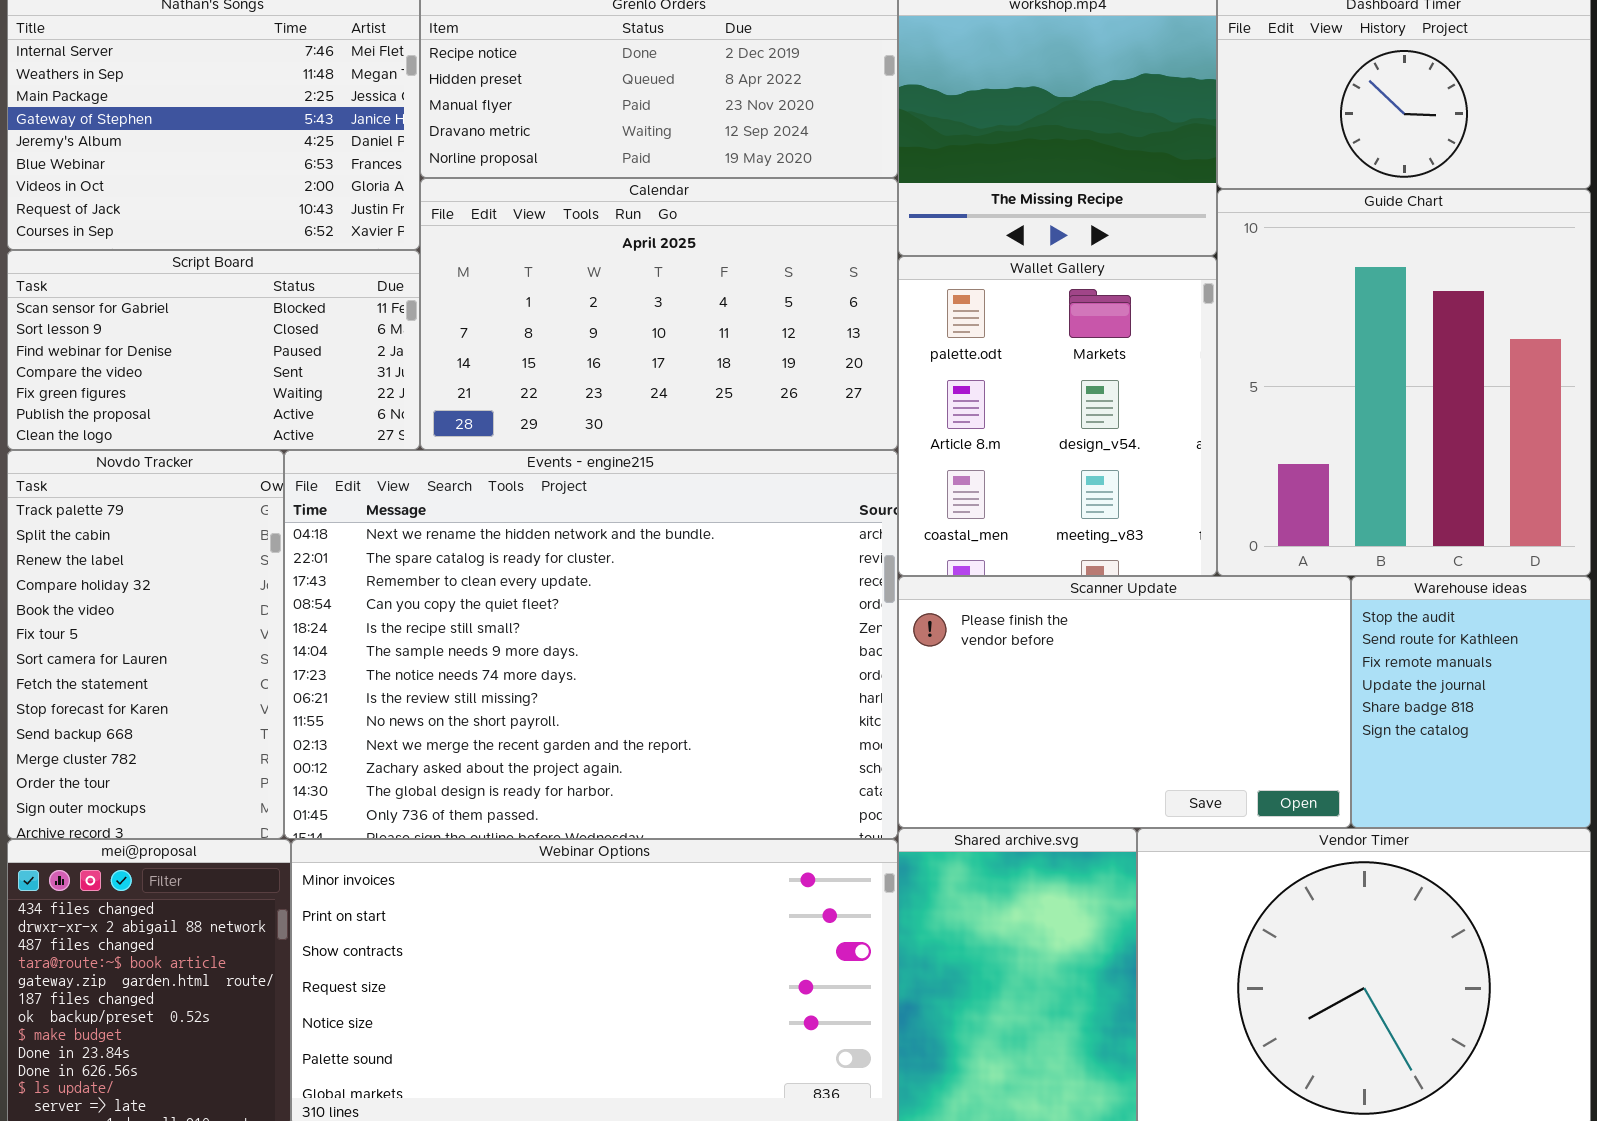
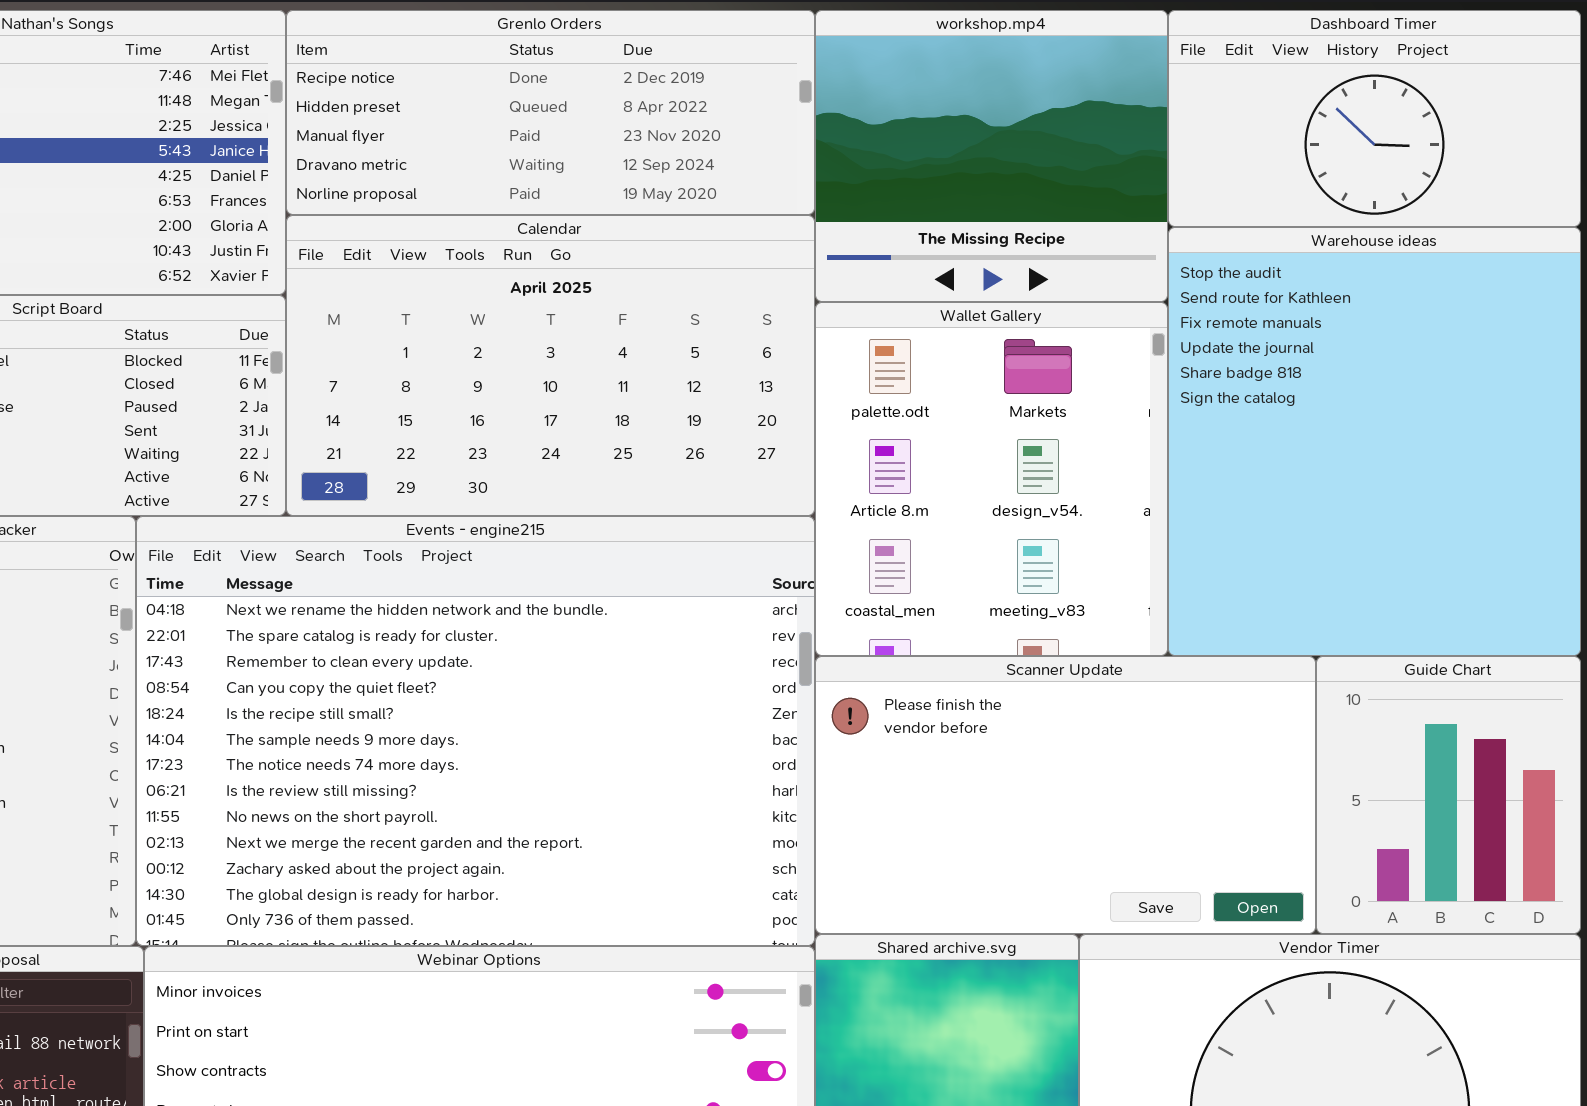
Guide Chart: [1217,189,1591,576] -> [1316,656,1581,934], moved, resized
Warehouse ideas: [1351,576,1591,828] -> [1168,227,1581,656], moved, resized

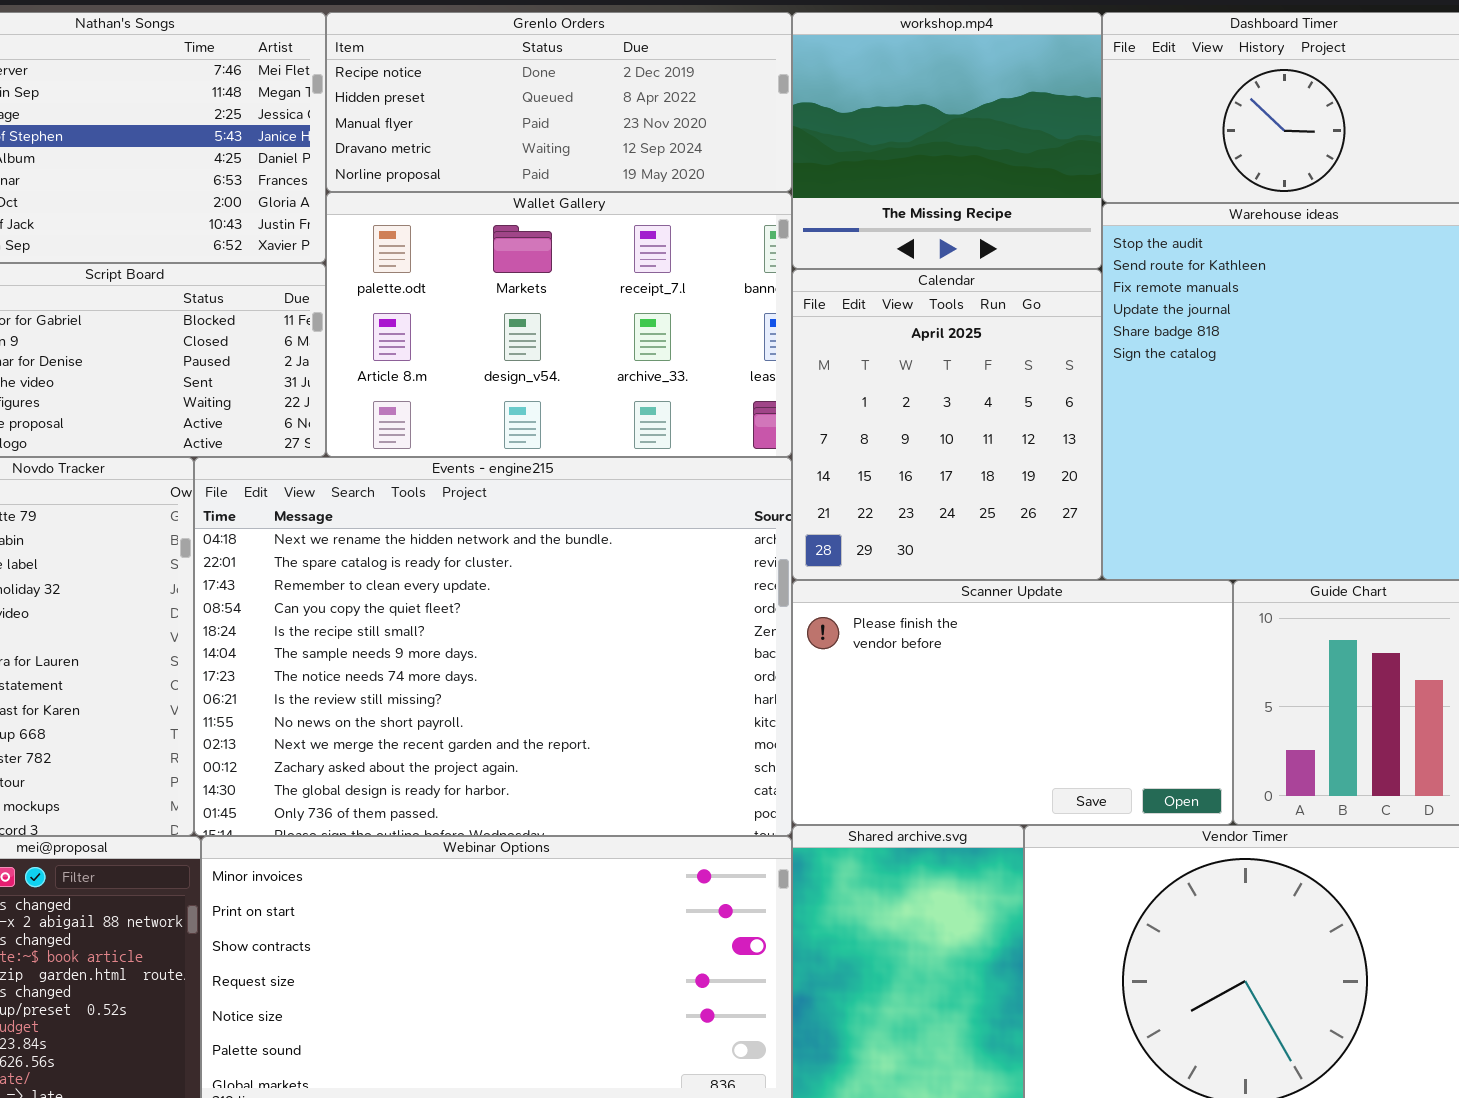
Calendar: [286,215,815,516] -> [792,269,1102,580], moved, resized
Wallet Gallery: [815,302,1168,656] -> [326,192,792,457], moved, resized

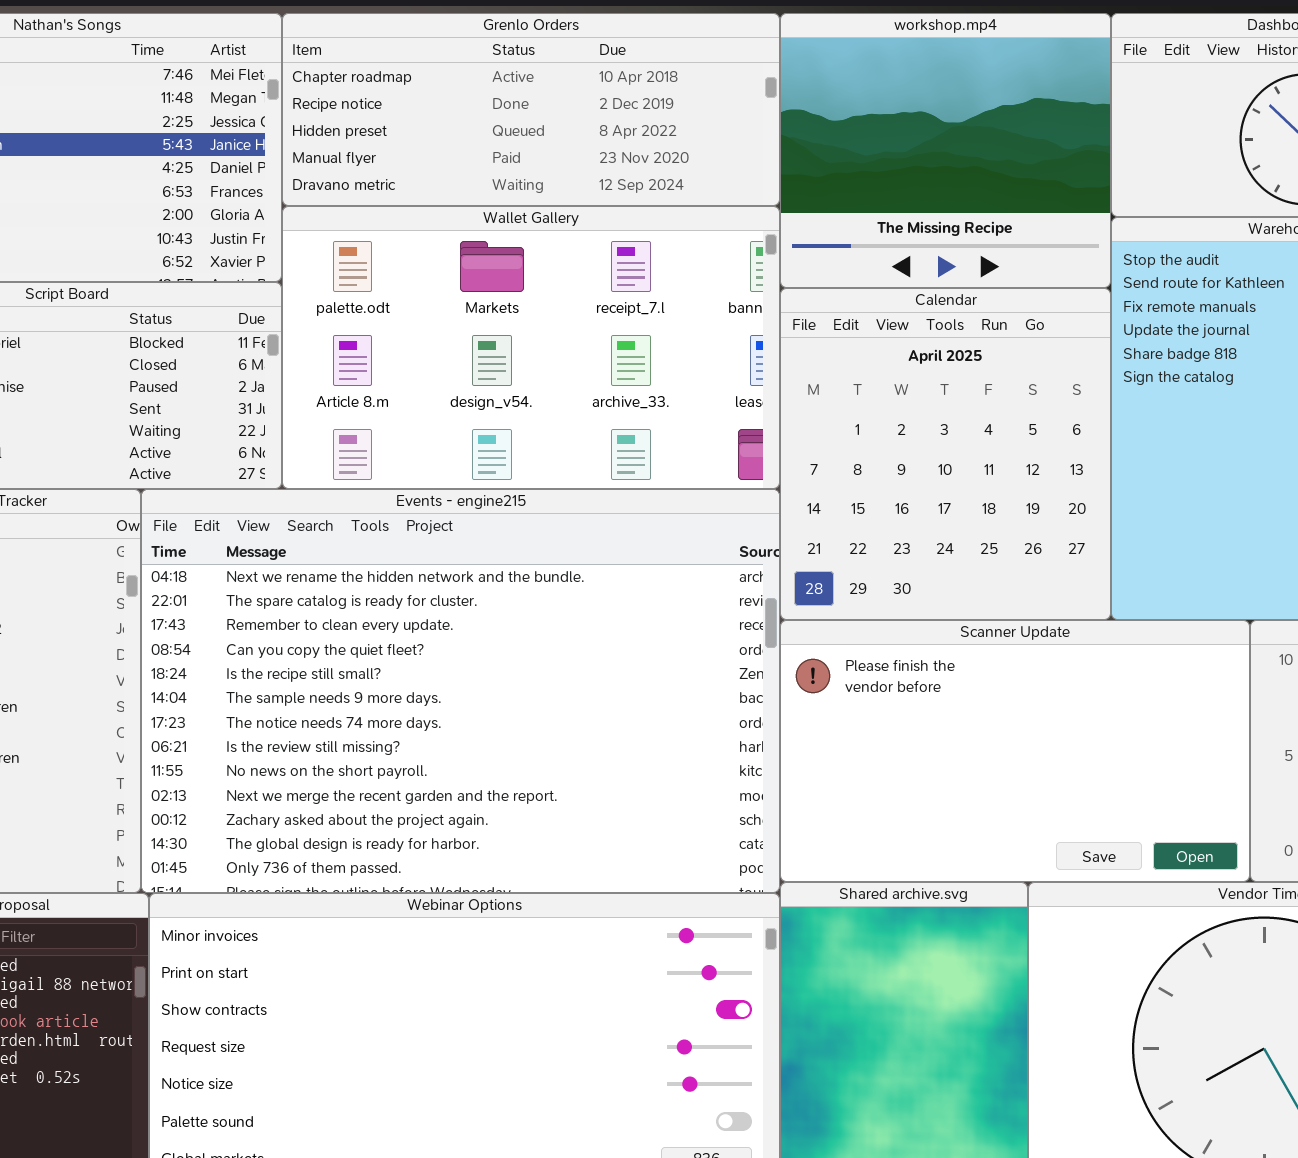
Grenlo Orders: [326,12,792,192] -> [282,13,780,206], scrolled up 1 row

